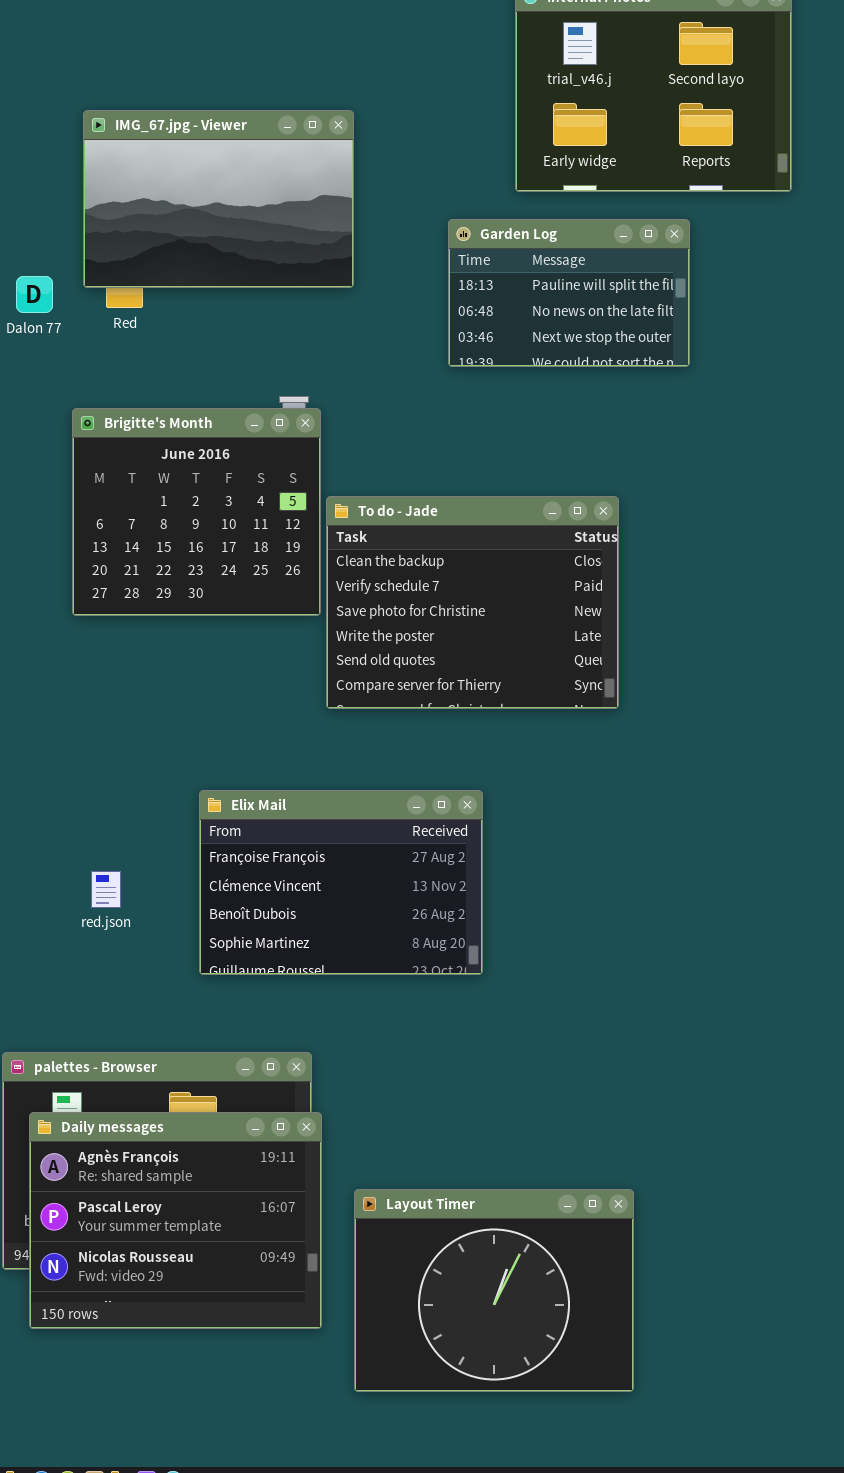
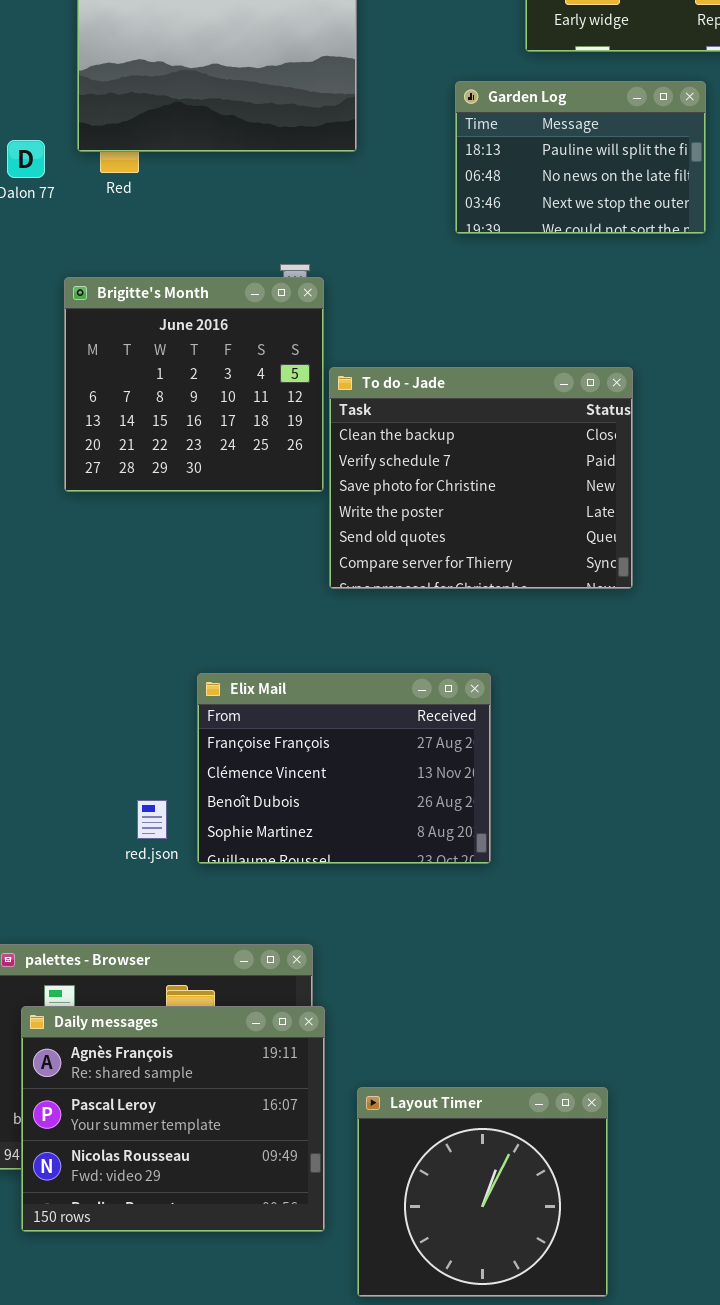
red.json: [91,871,121,908] -> [137,800,167,839], moved
Layout Timer: [354,1189,634,1392] -> [357,1087,608,1297], resized

